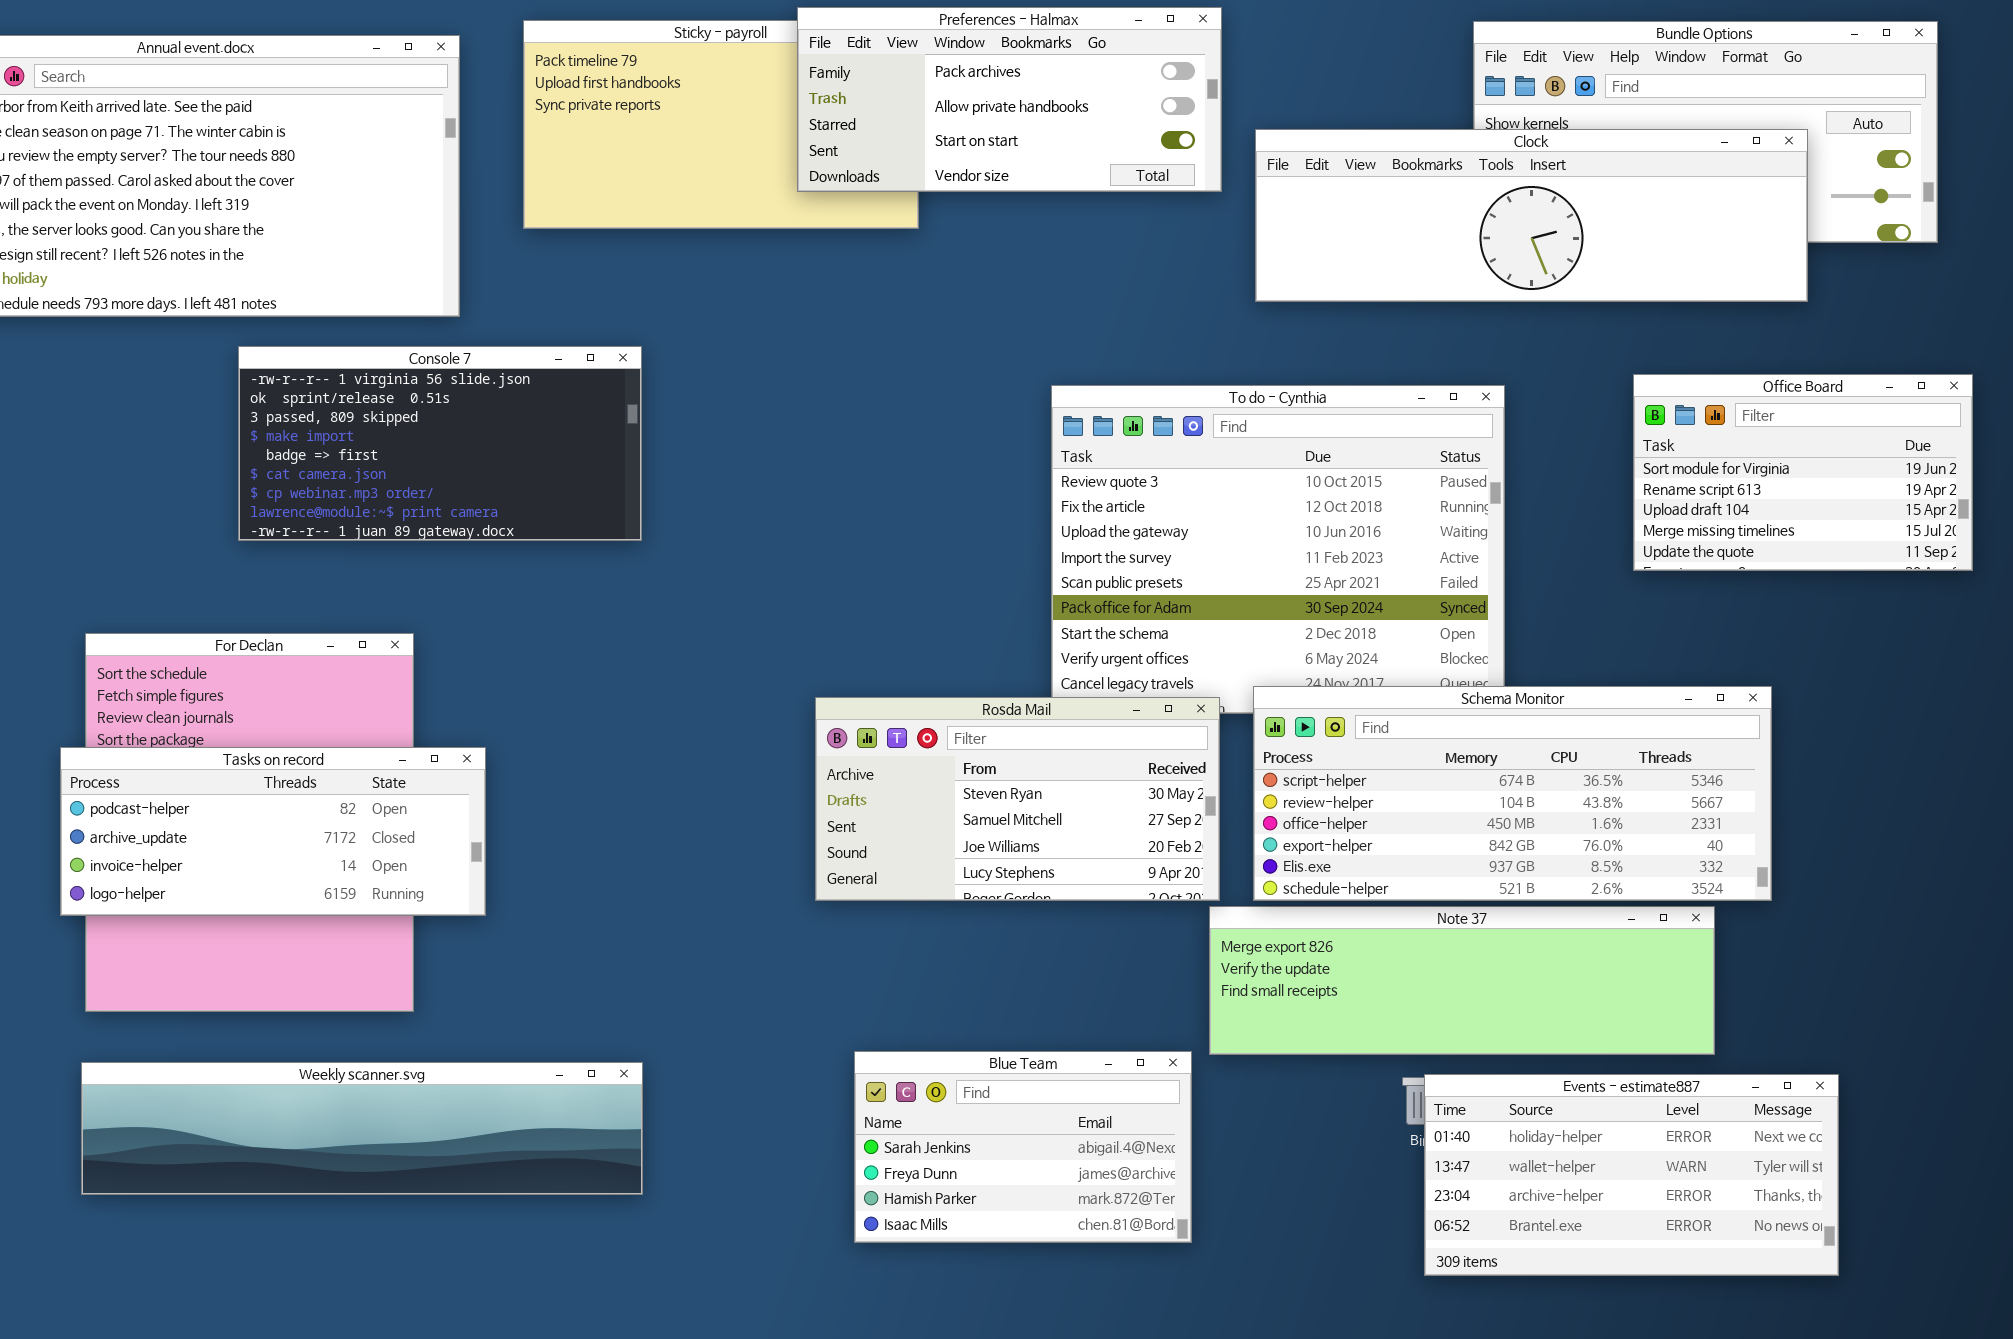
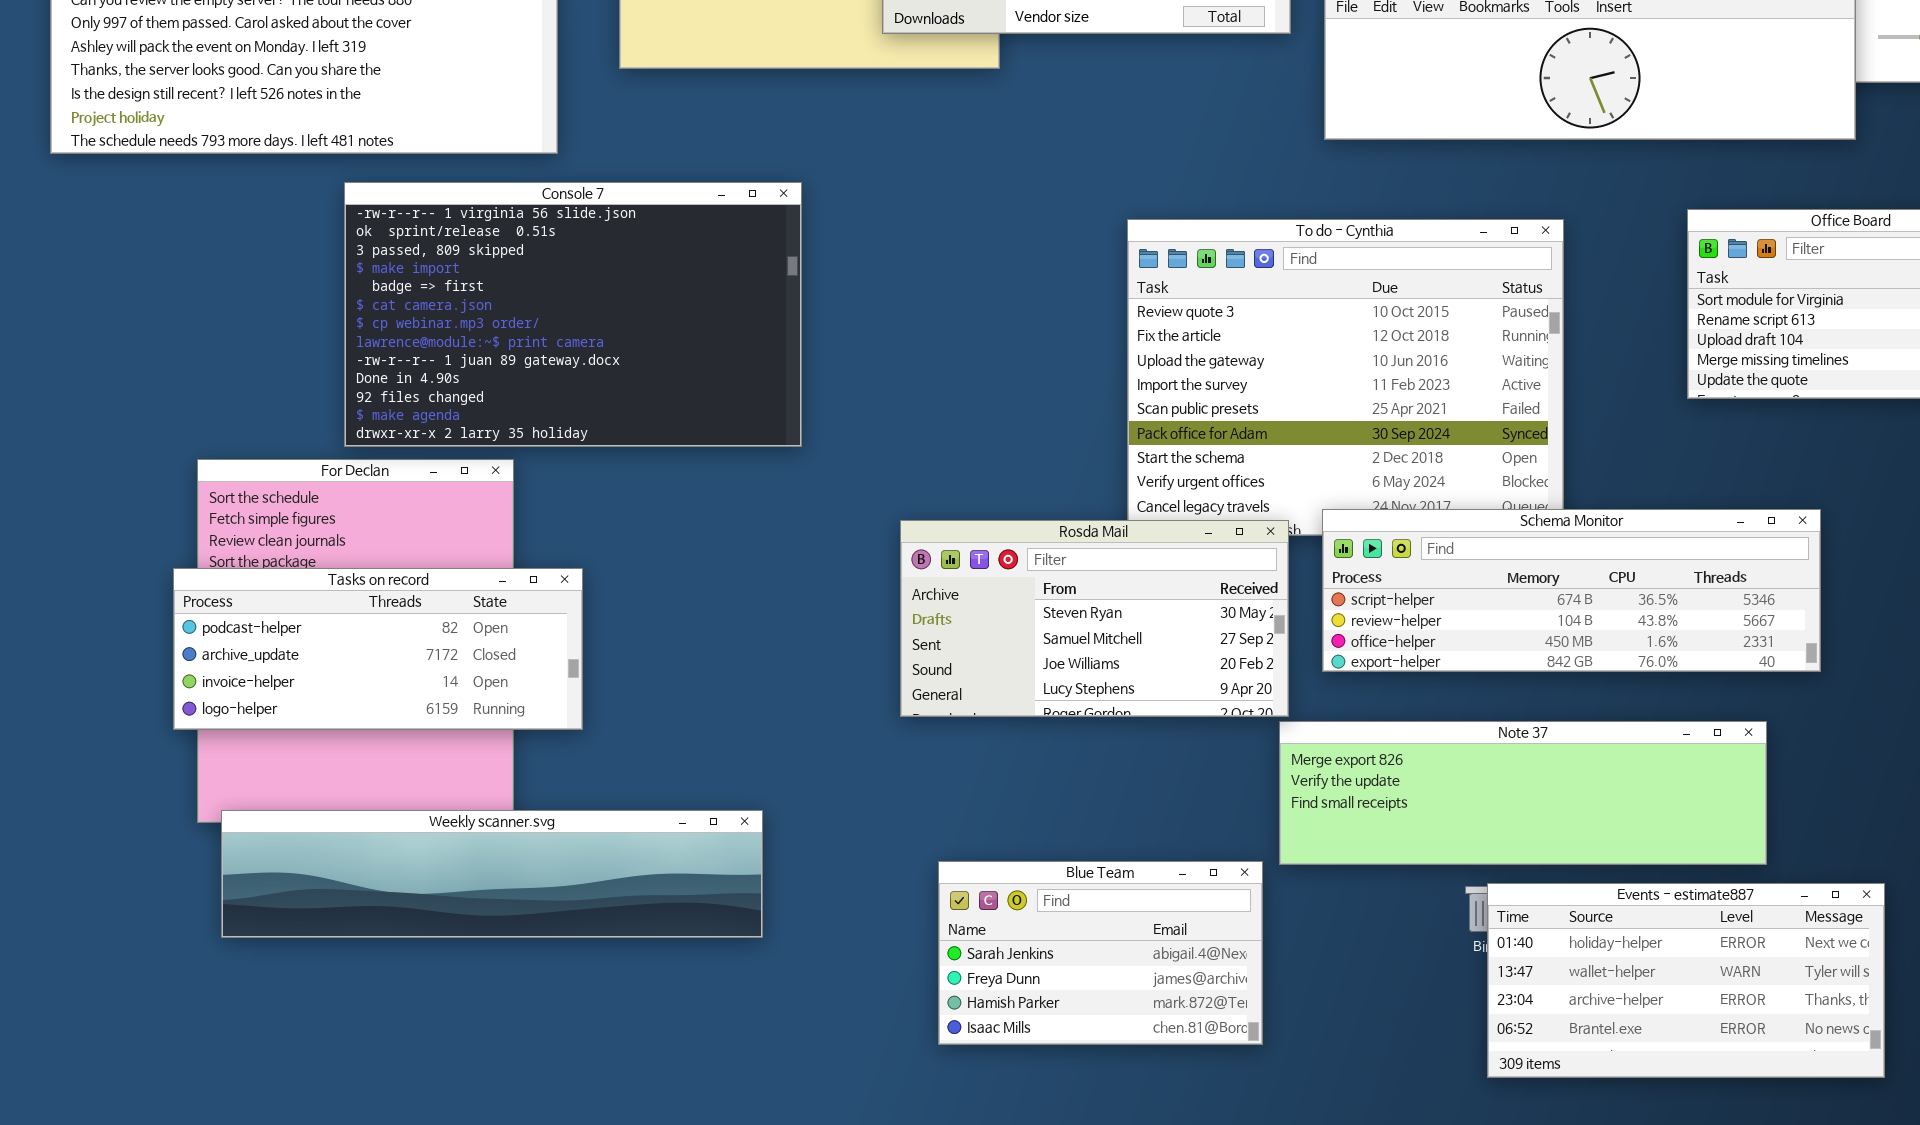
Console 7: [238,346,642,541] -> [344,182,802,447], resized
Schema Monitor: [1253,686,1772,901] -> [1322,509,1821,672], resized
Weekly scanner.svg: [81,1062,643,1195] -> [221,810,763,938], moved

